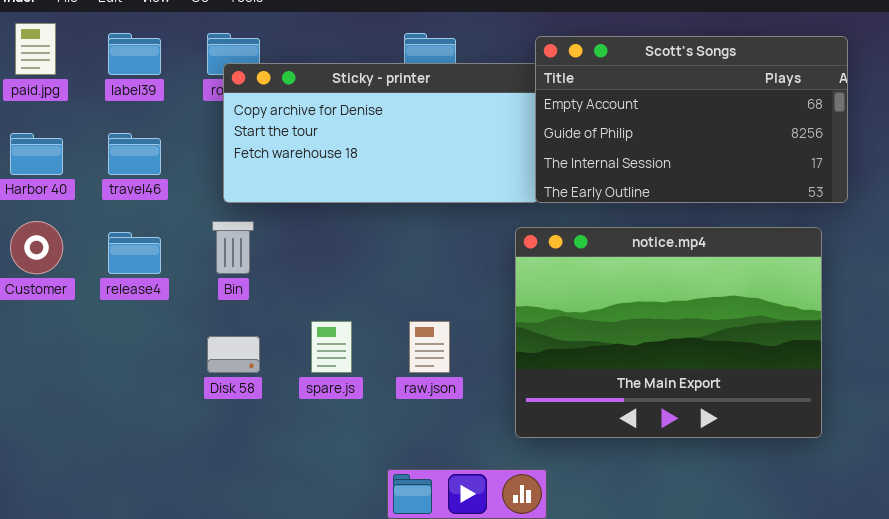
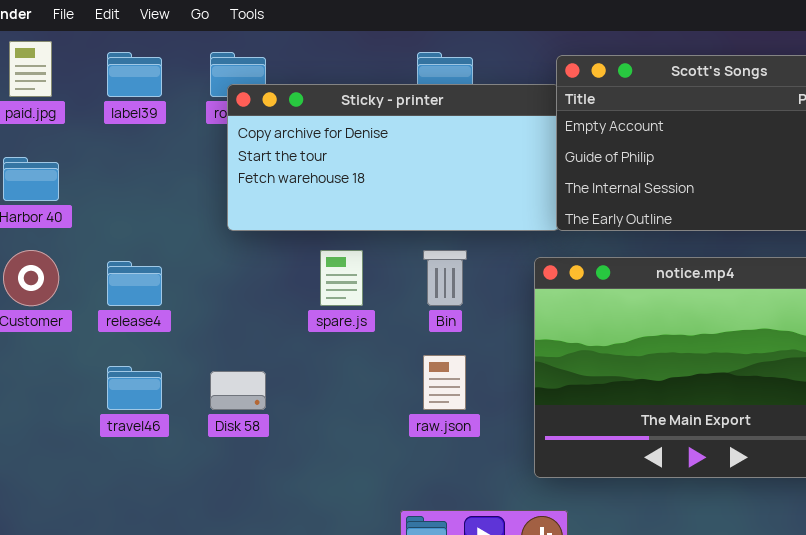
travel46: [108,133,161,175] -> [107,366,162,410], moved
Bin: [212,221,254,274] -> [423,250,467,306], moved
spare.js: [311,321,352,373] -> [320,250,363,306], moved

